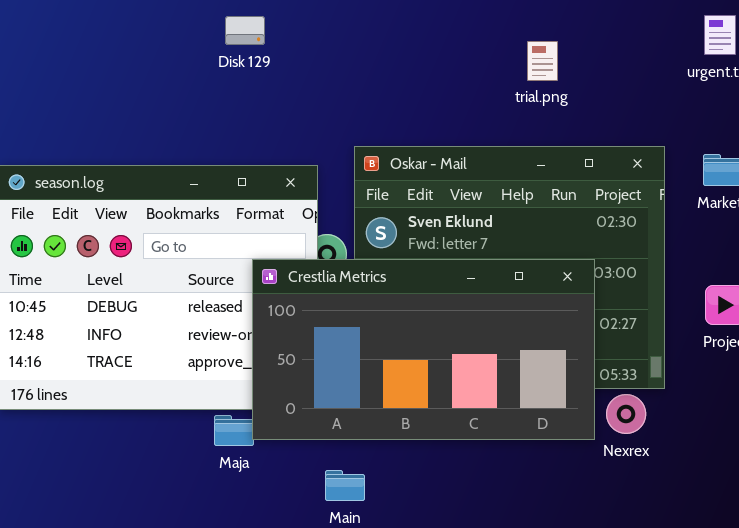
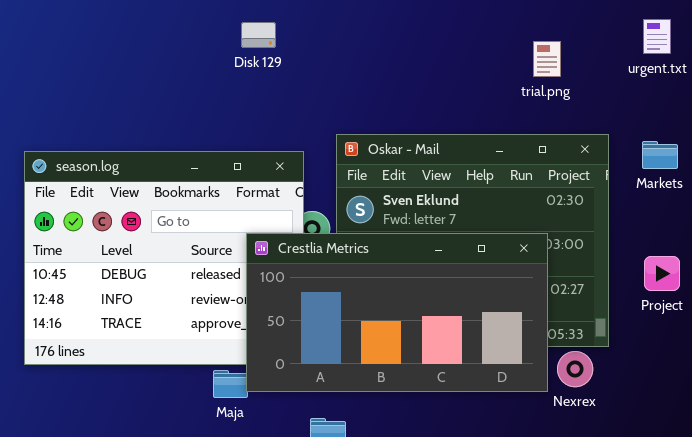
Disk 129: [225,16,265,45] -> [241,22,276,48], moved
trial.png: [527,41,558,81] -> [533,41,561,77], moved

